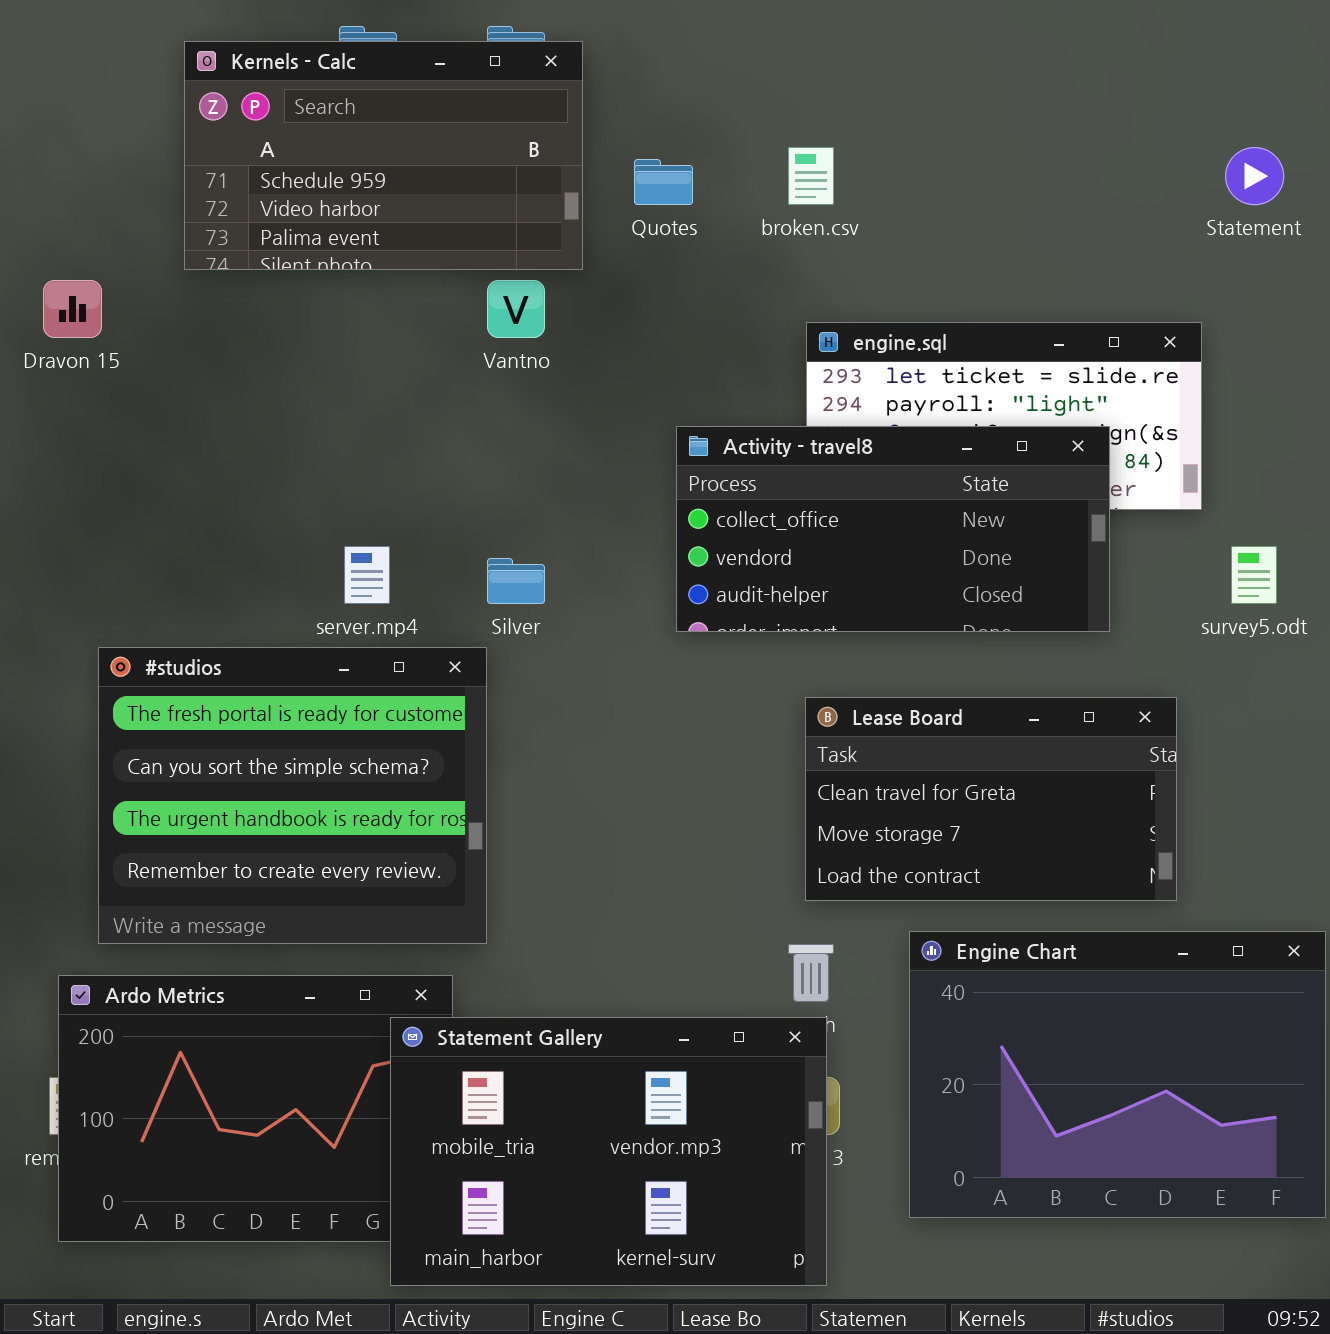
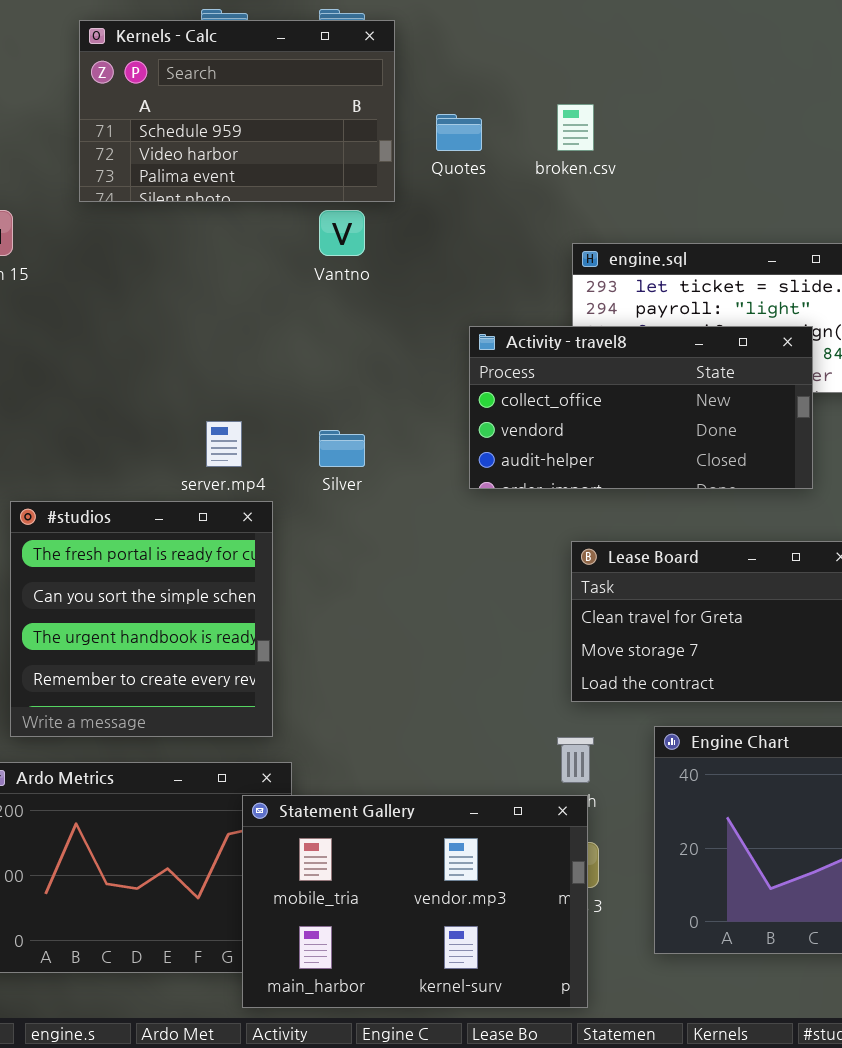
#studios: [98,647,487,944] -> [10,501,273,737], resized

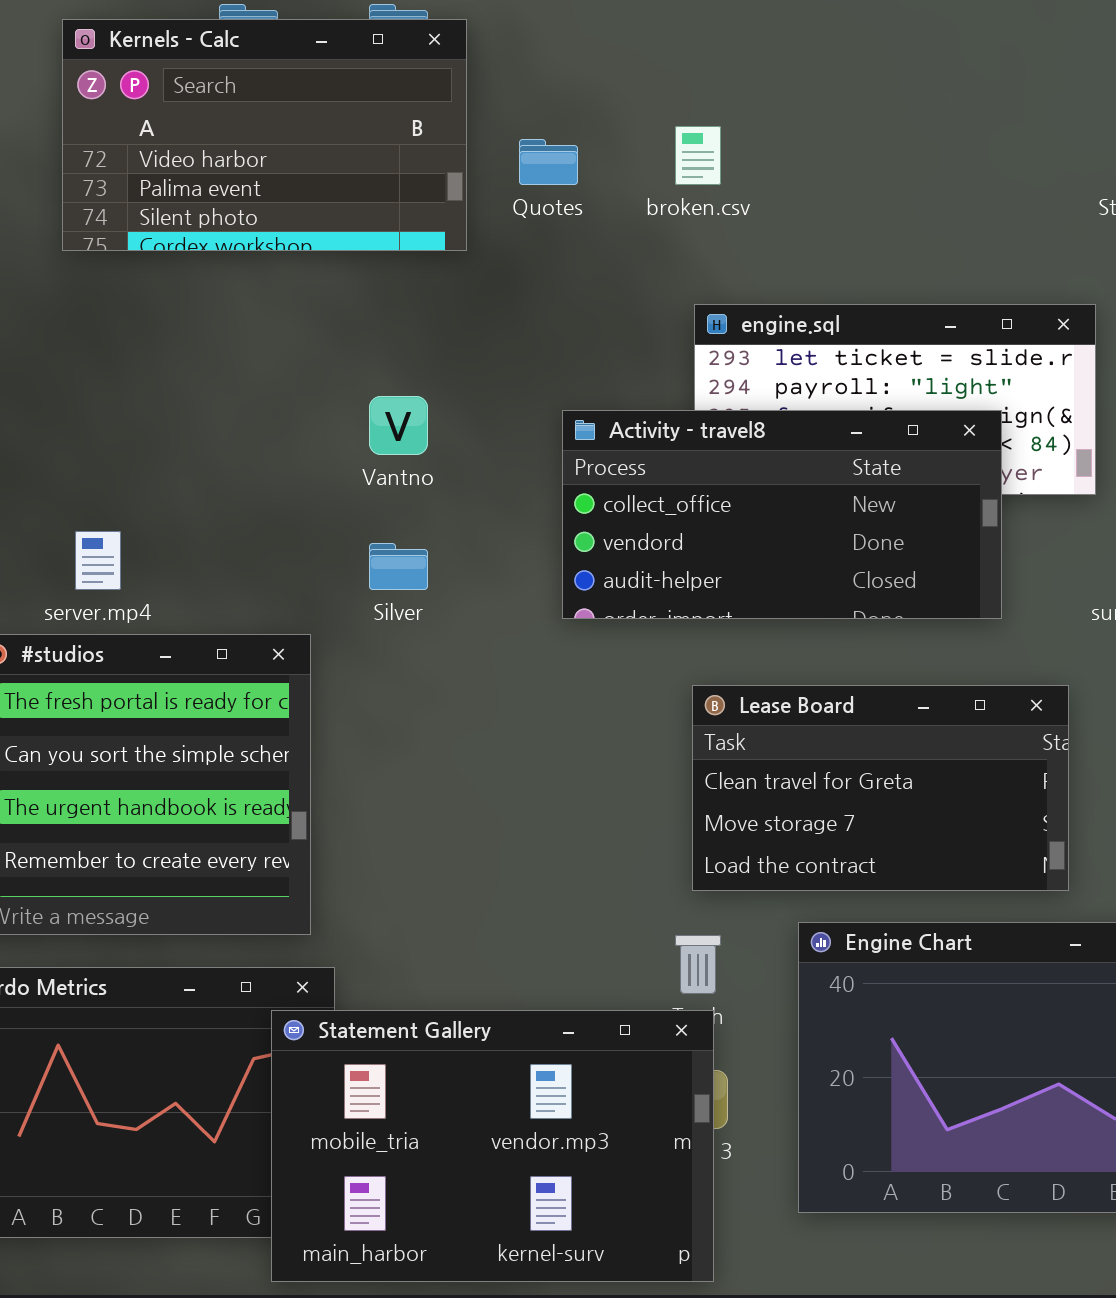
Kernels - Calc: [79,20,395,202] -> [62,19,467,251], scrolled down 1 row
Vantno: [319,210,365,256] -> [369,396,428,455], moved
server.mp4: [206,421,242,467] -> [75,531,121,590], moved

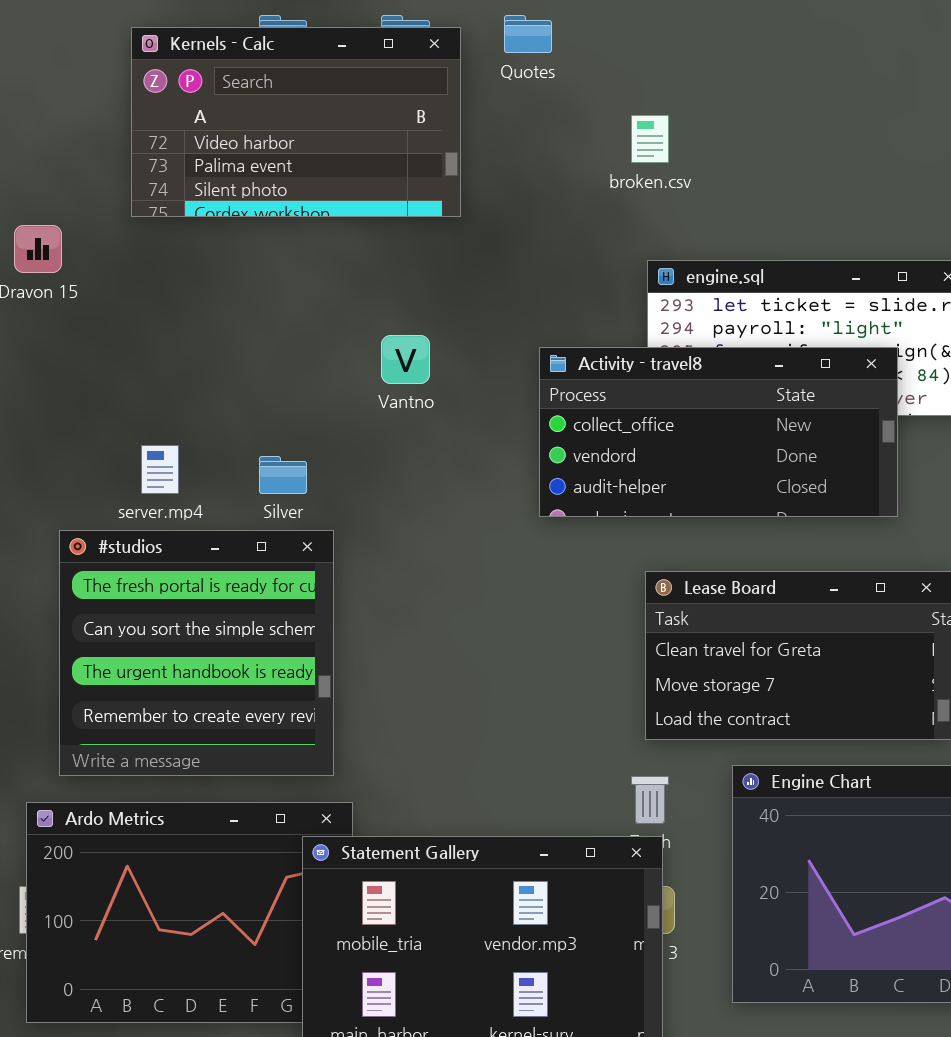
Quotes: [519,139,578,185] -> [504,15,552,53], moved
Silver: [369,543,428,590] -> [259,456,307,494], moved

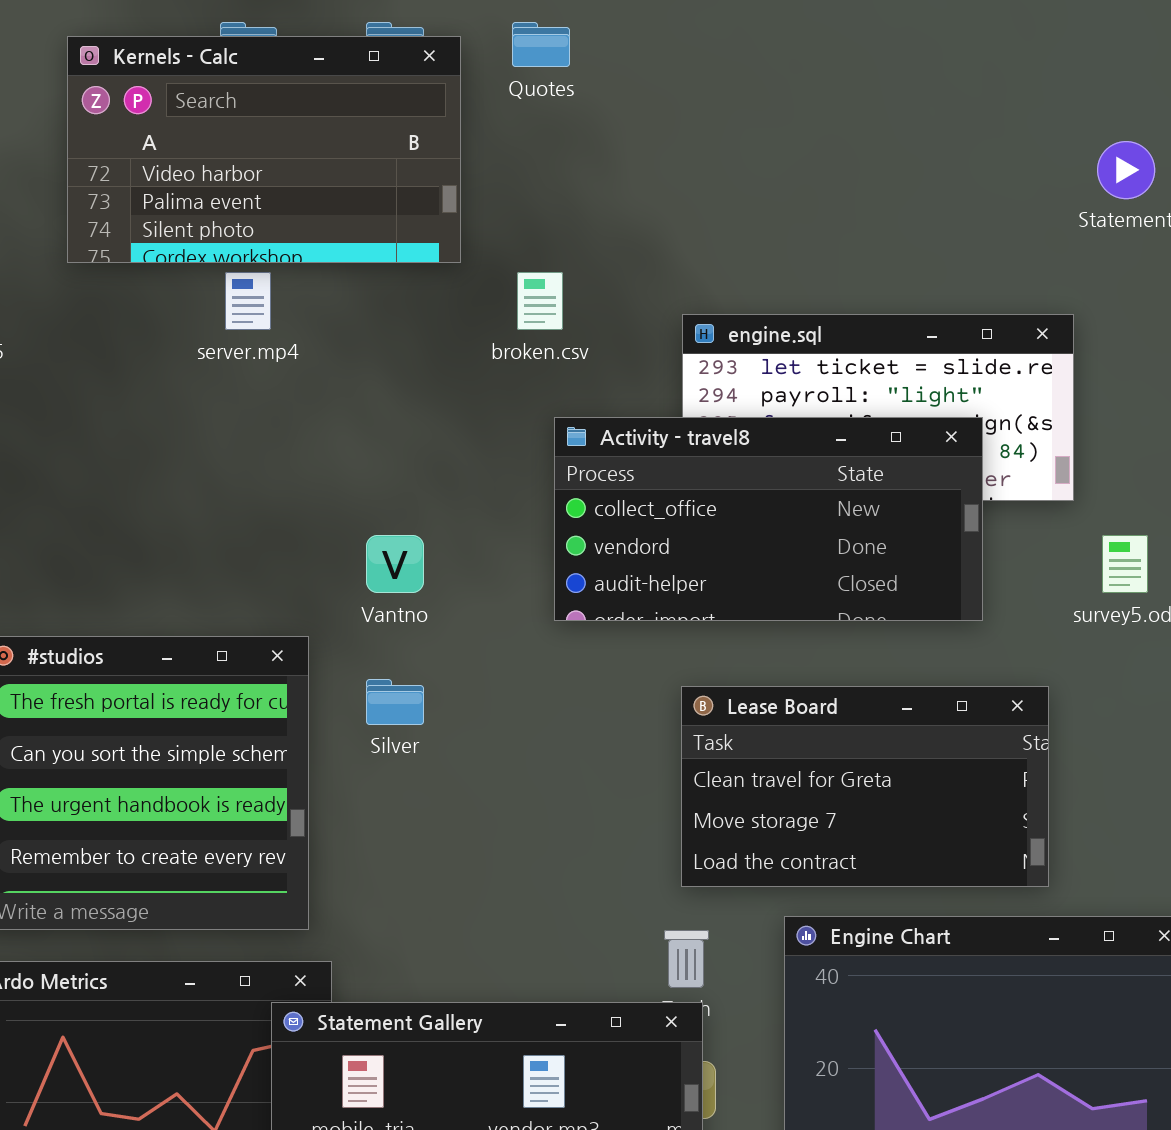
broken.csv: [631,115,669,163] -> [517,272,563,330], moved
Vantno: [381,335,430,384] -> [366,535,424,593], moved
server.mp4: [141,445,179,494] -> [225,272,271,330], moved
Silver: [259,456,307,494] -> [366,679,424,725], moved

